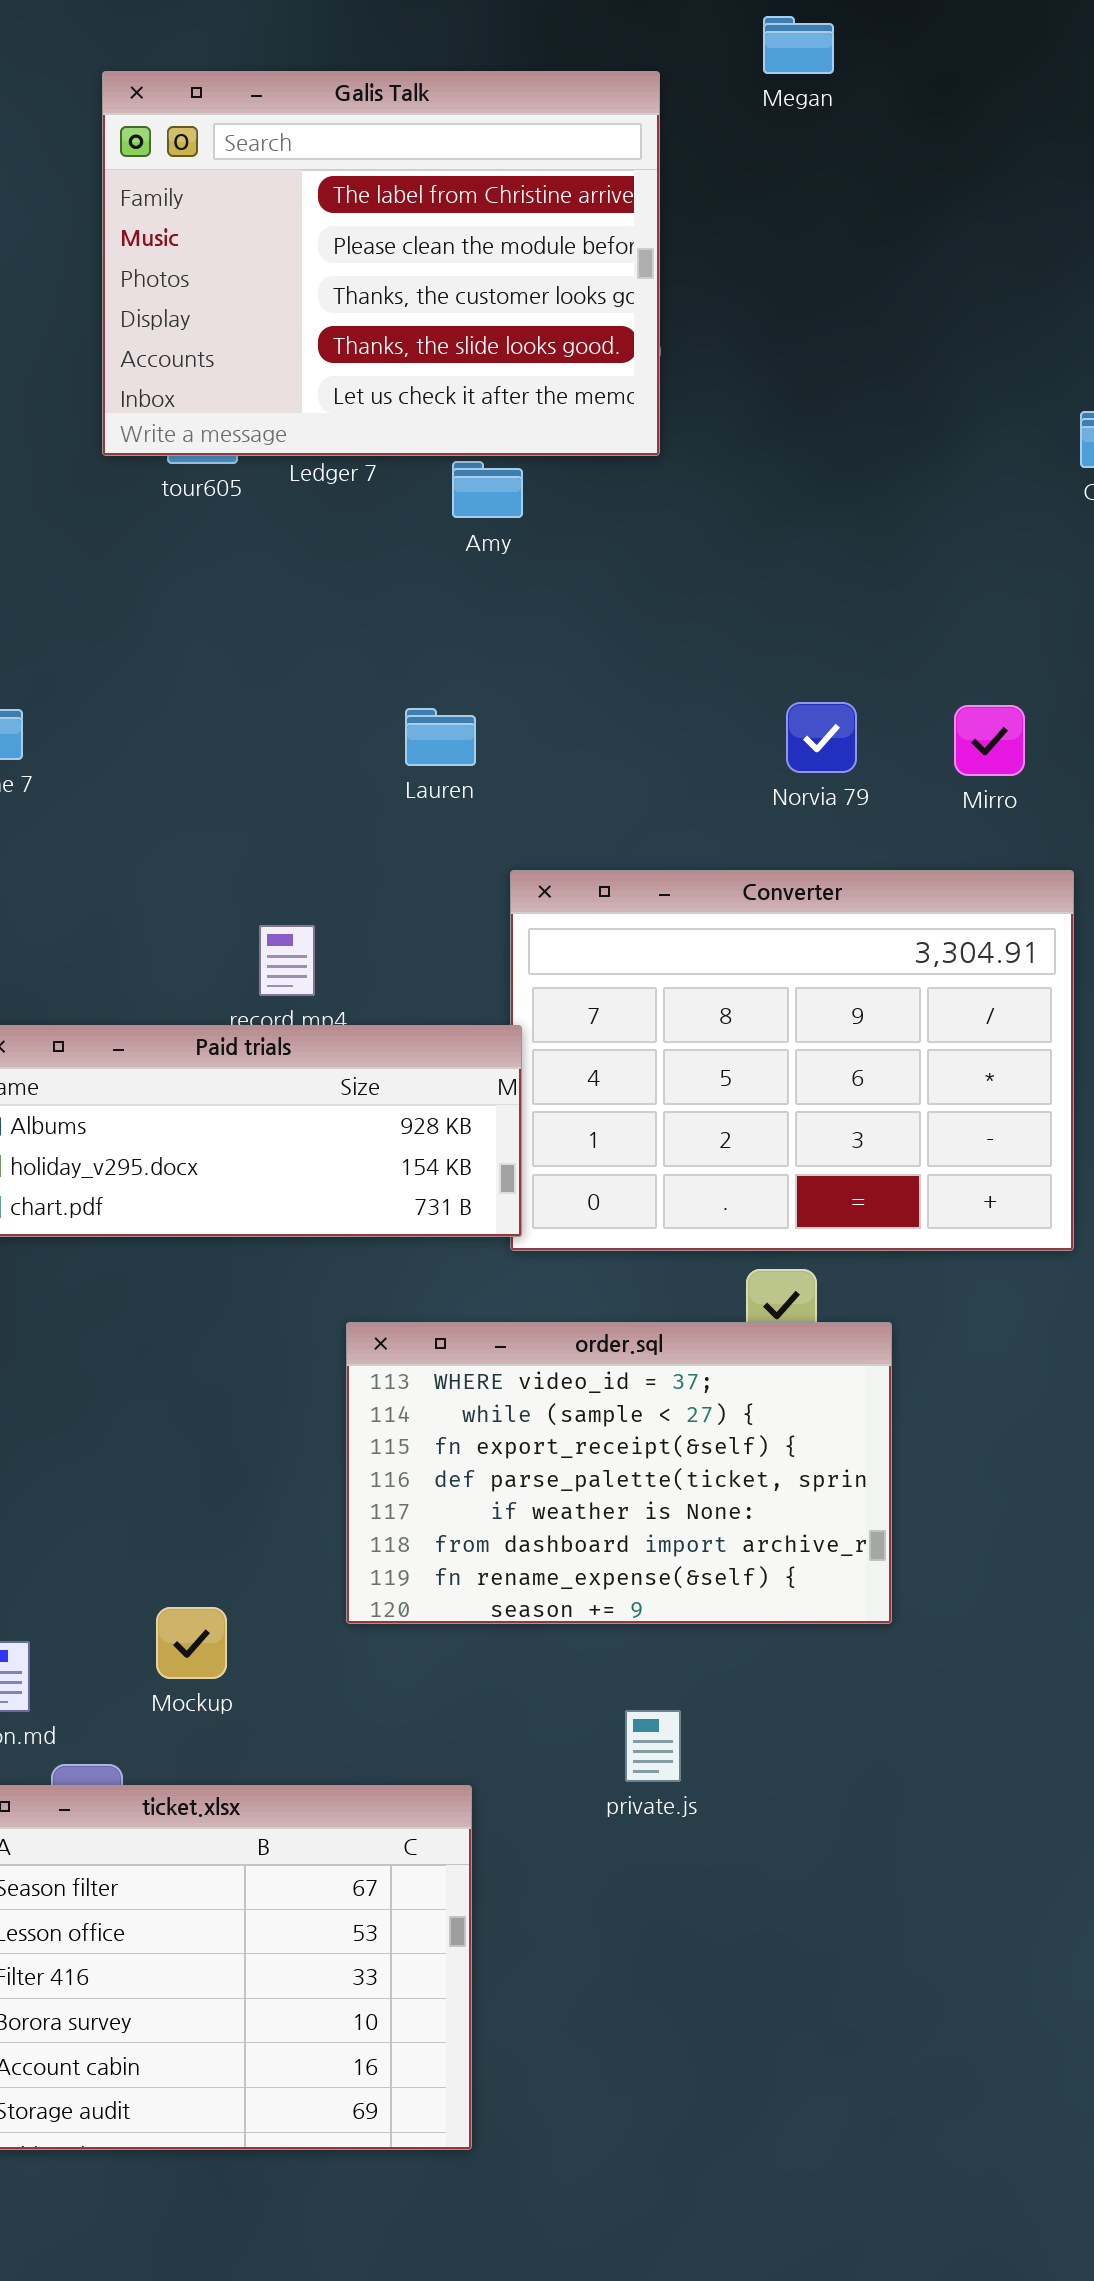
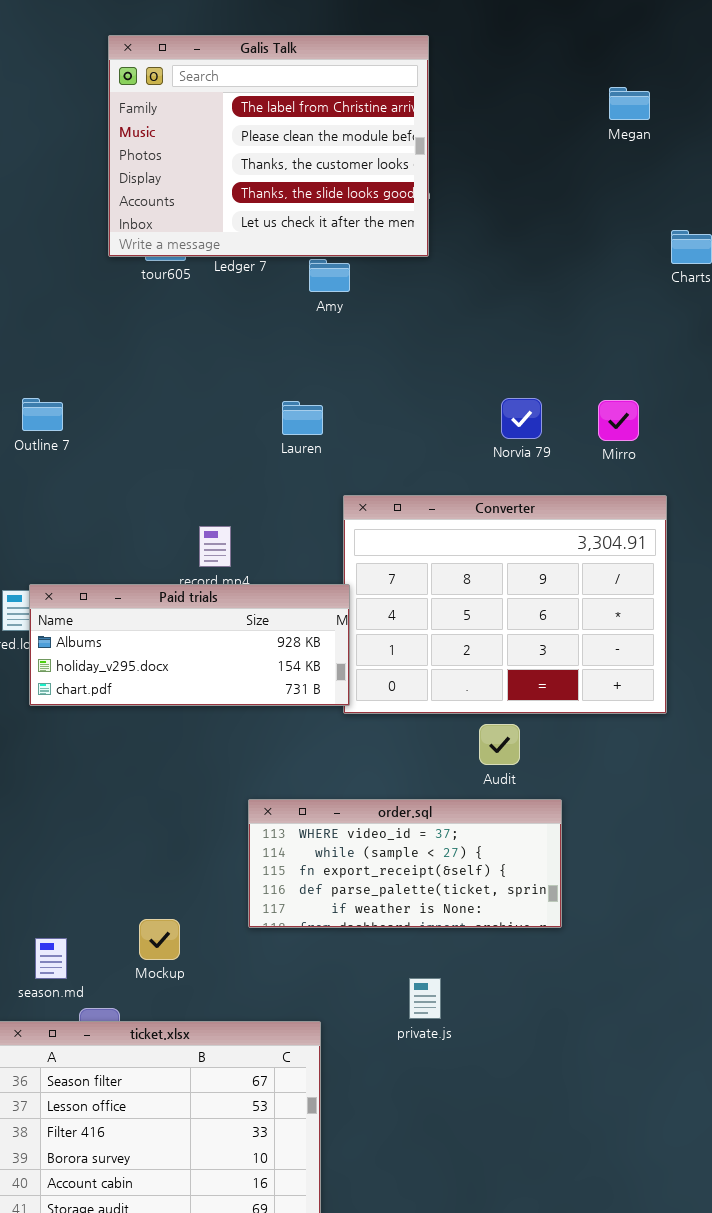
Megan: [763,16,834,74] -> [609,87,650,120], moved
order.sql: [346,1322,892,1624] -> [248,799,562,928], resized

